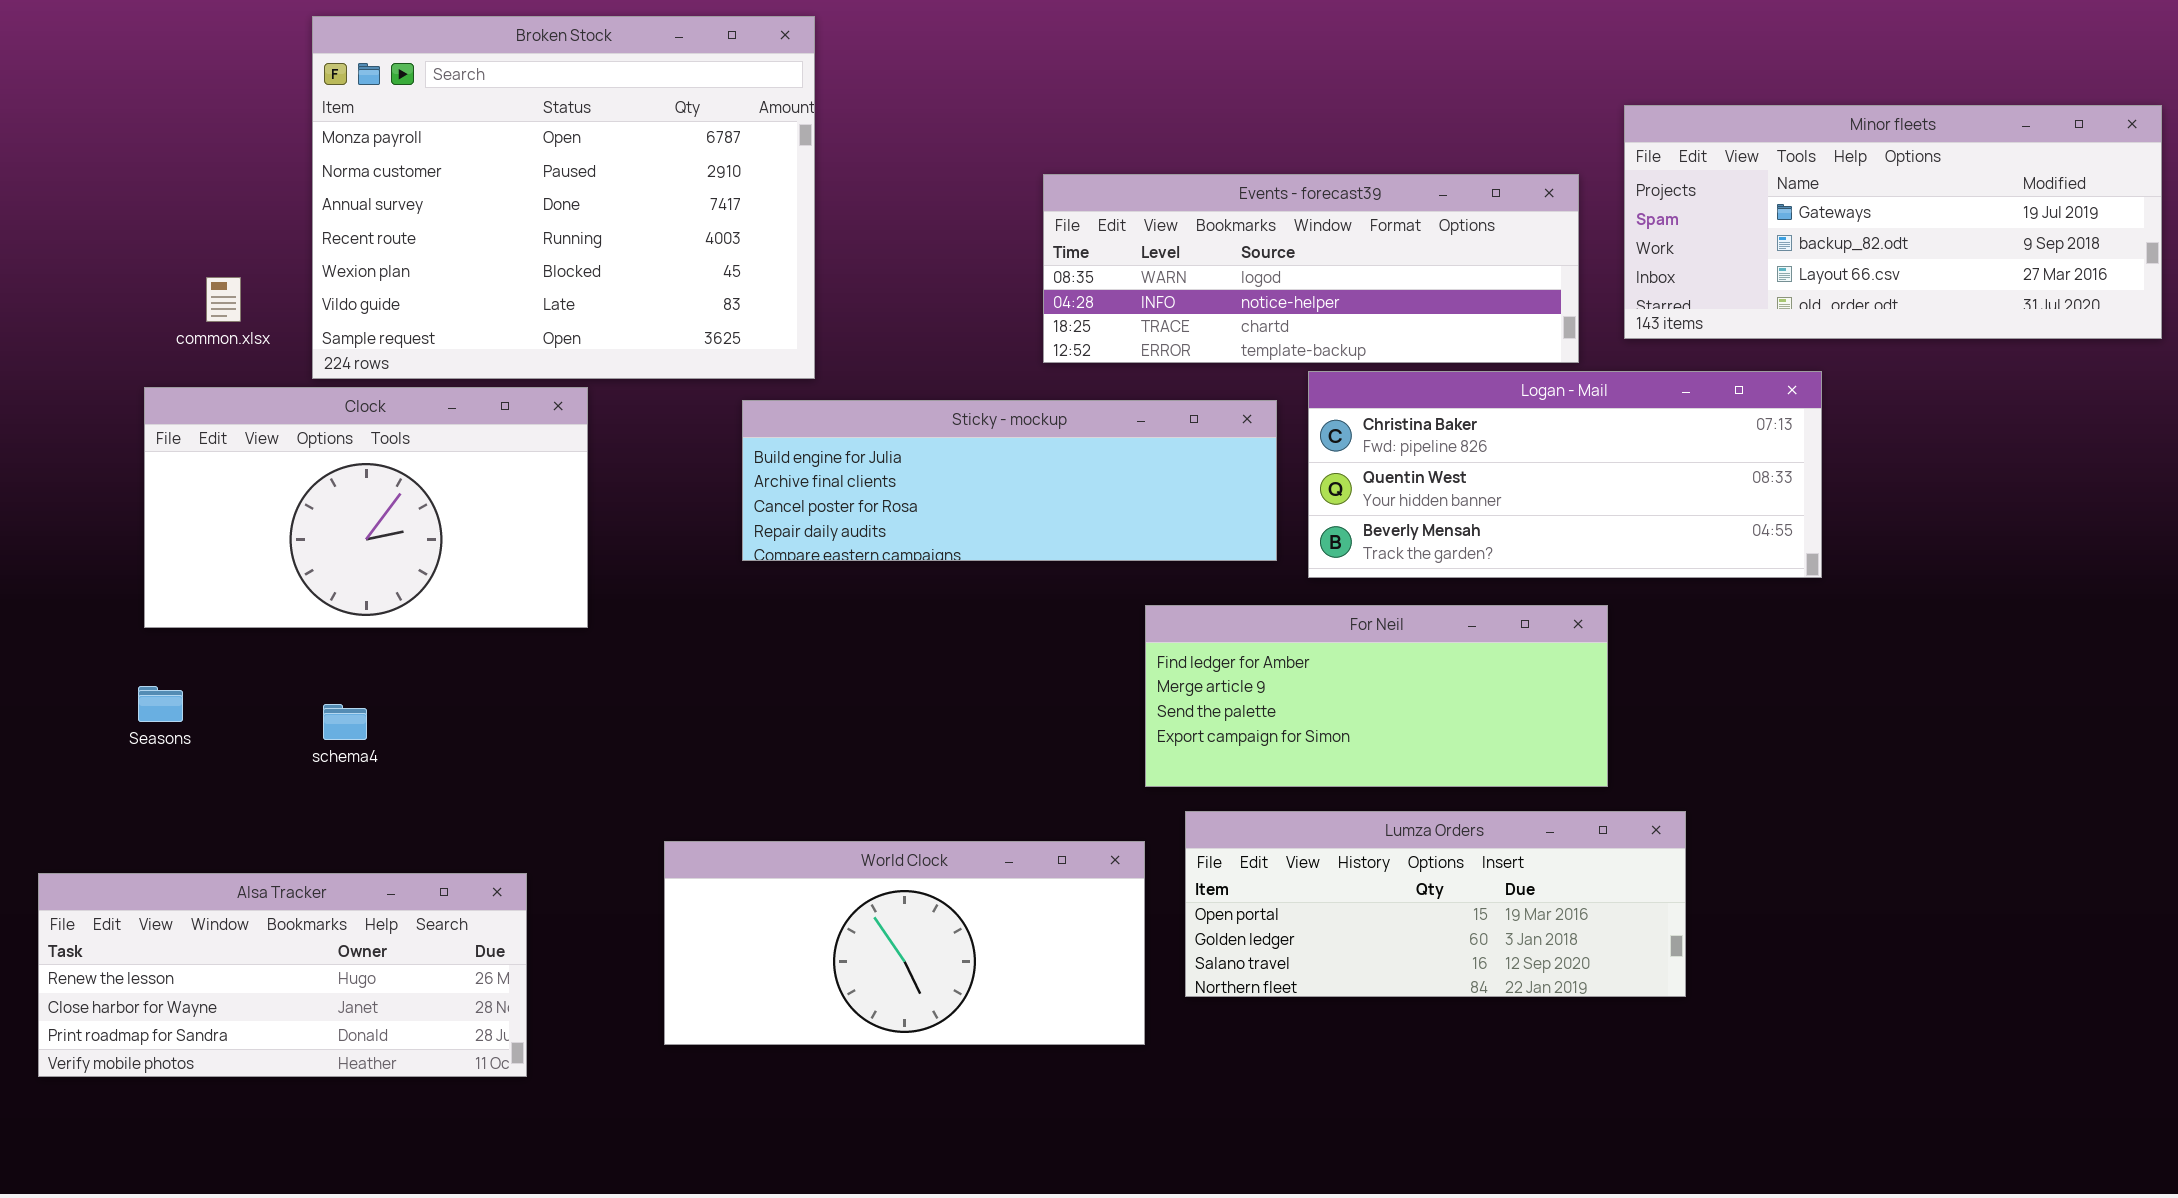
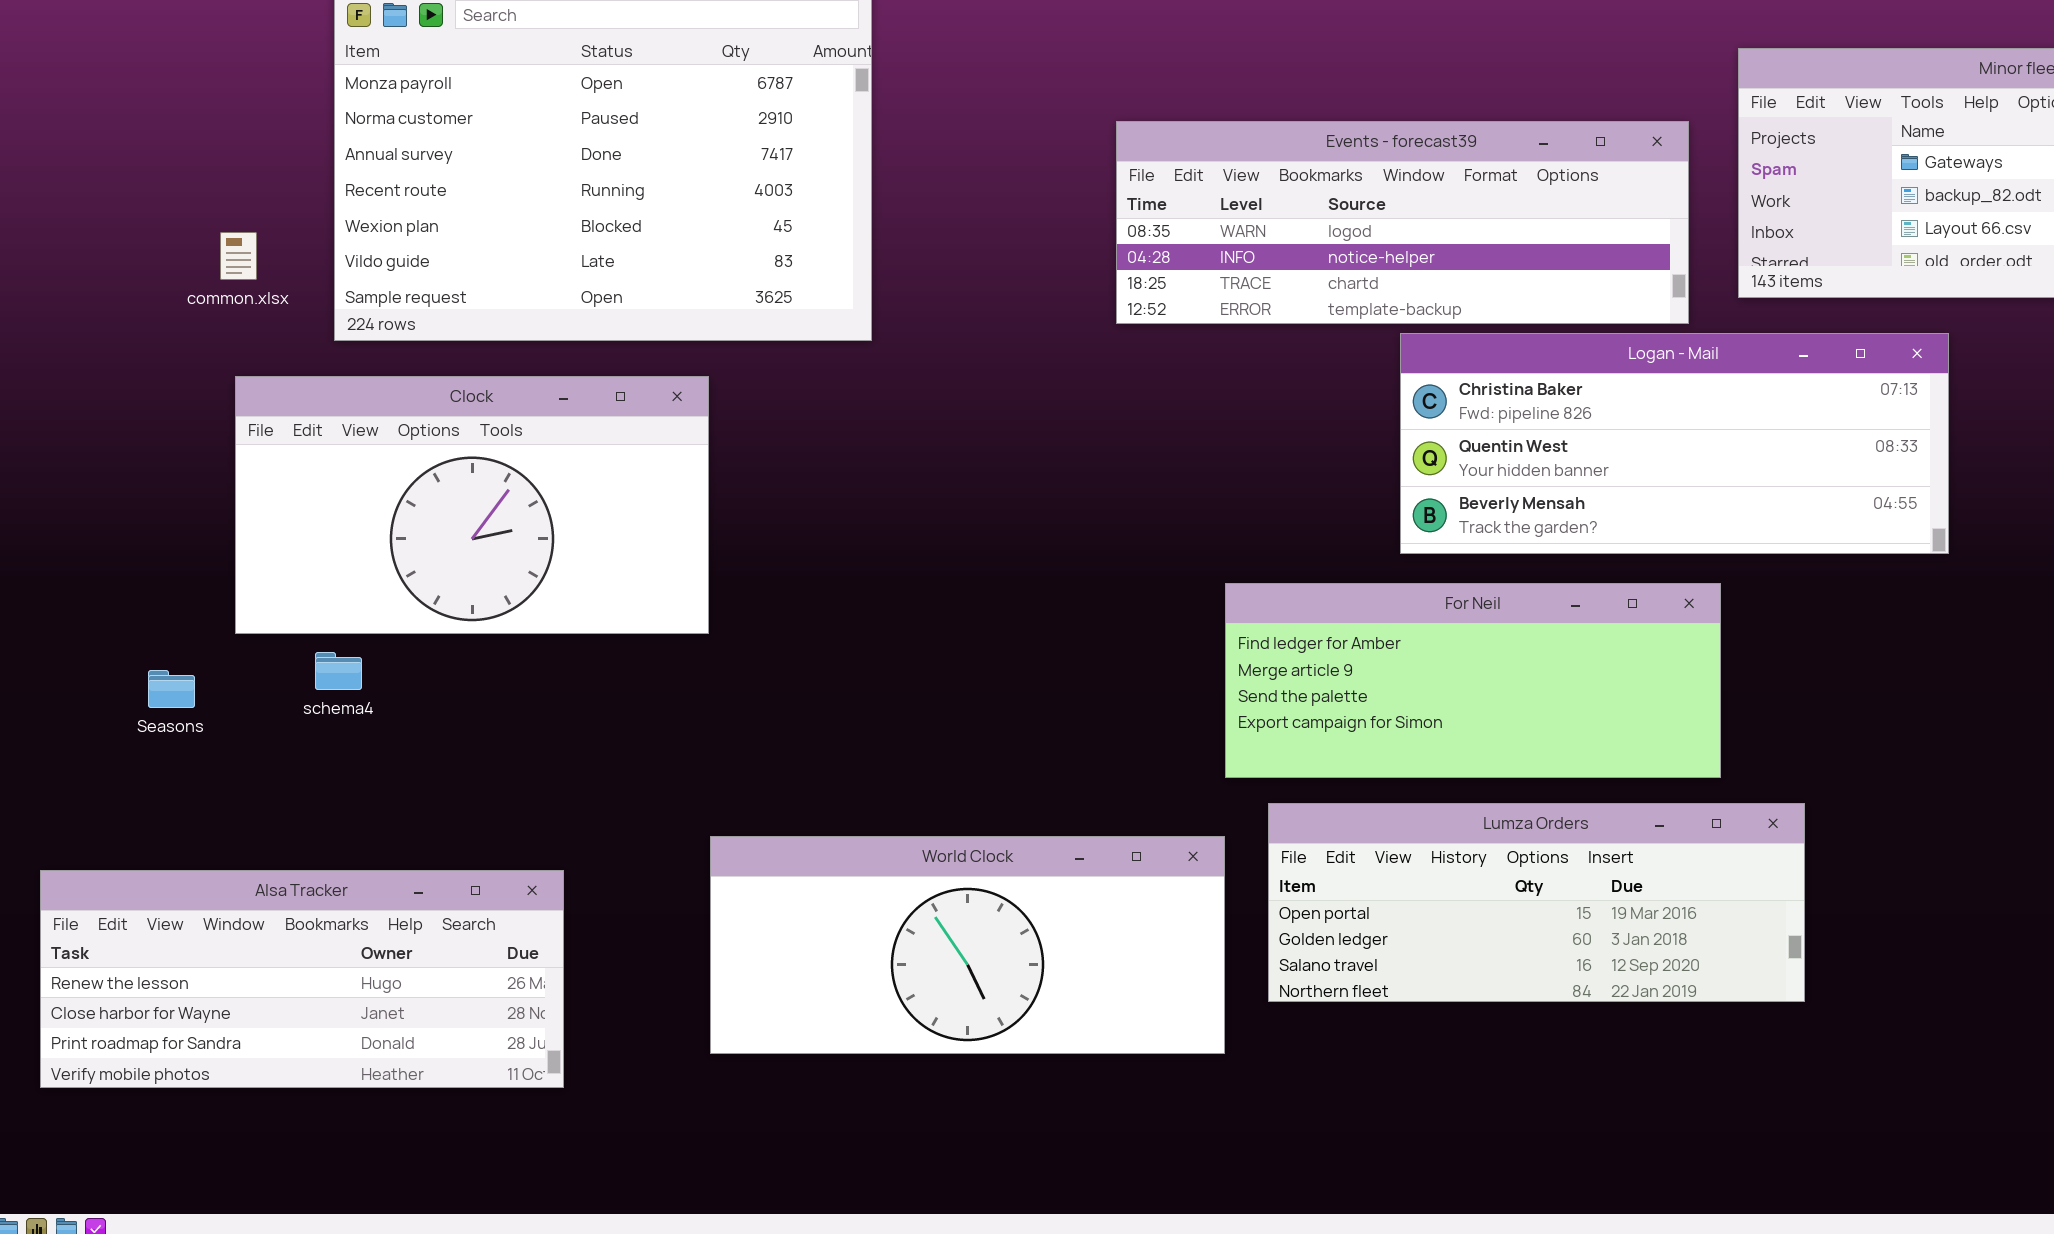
Clock: [144,387,588,628] -> [235,376,709,634], moved
Sticky - mockup: [742,400,1277,561] -> none, closed
schema4: [323,704,367,740] -> [315,652,362,690], moved

